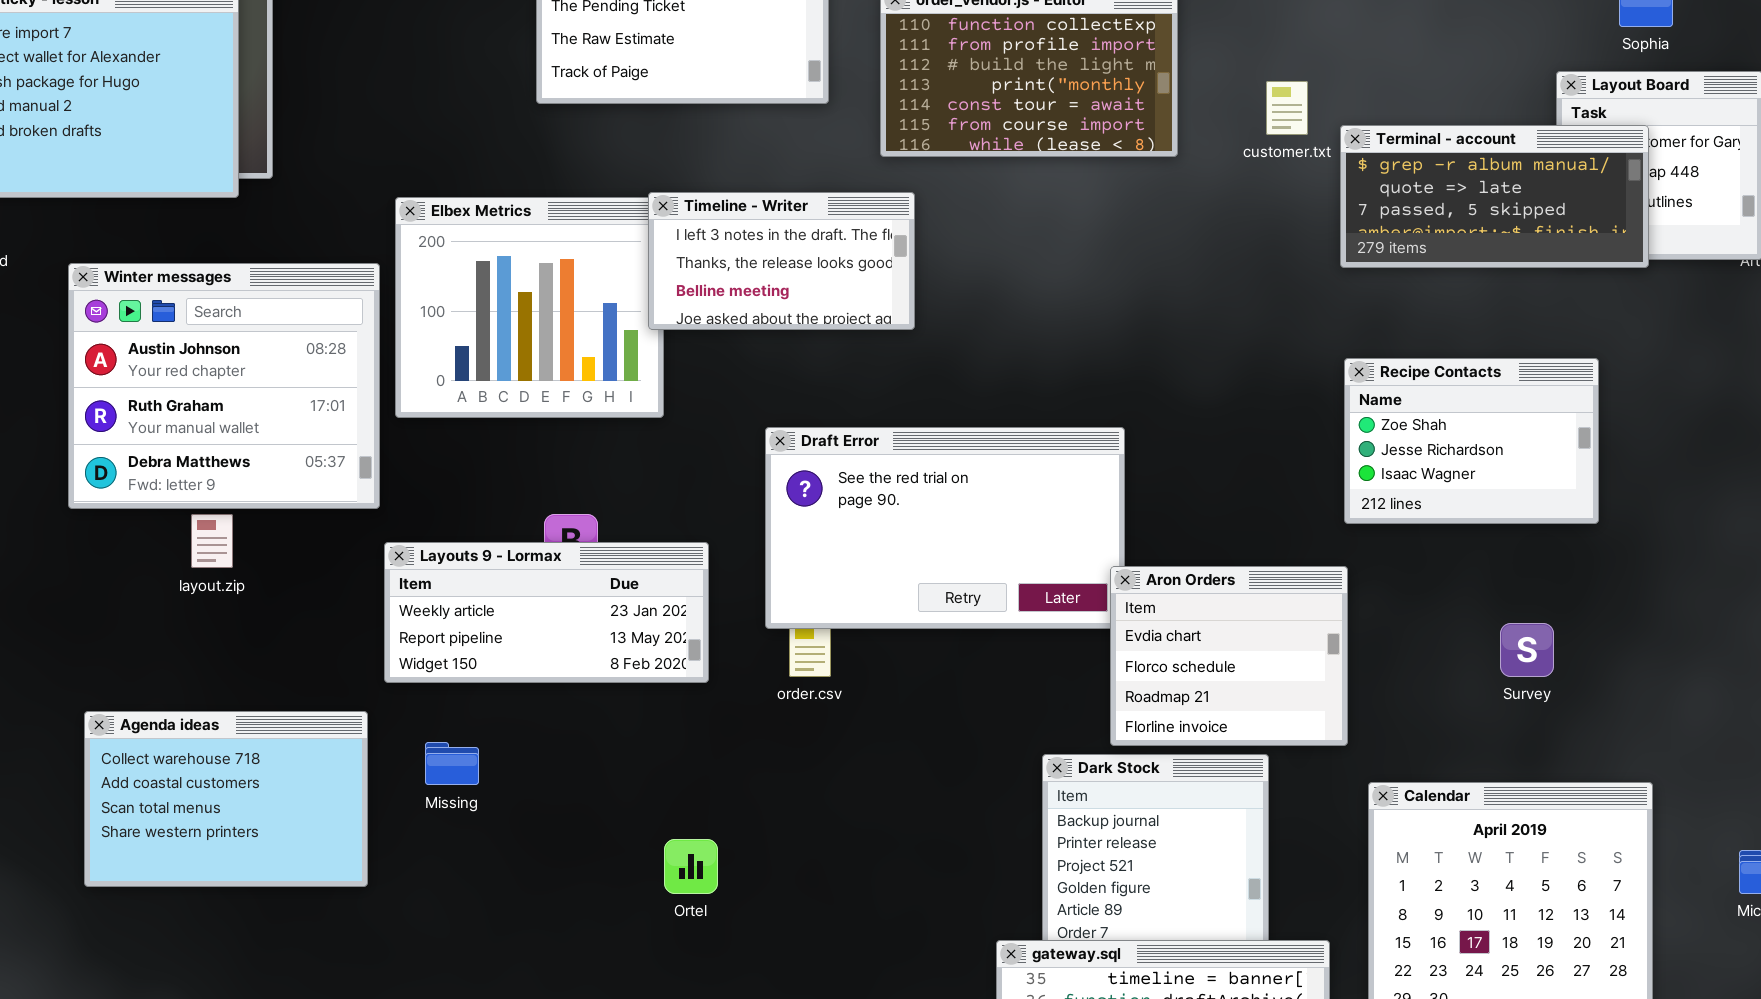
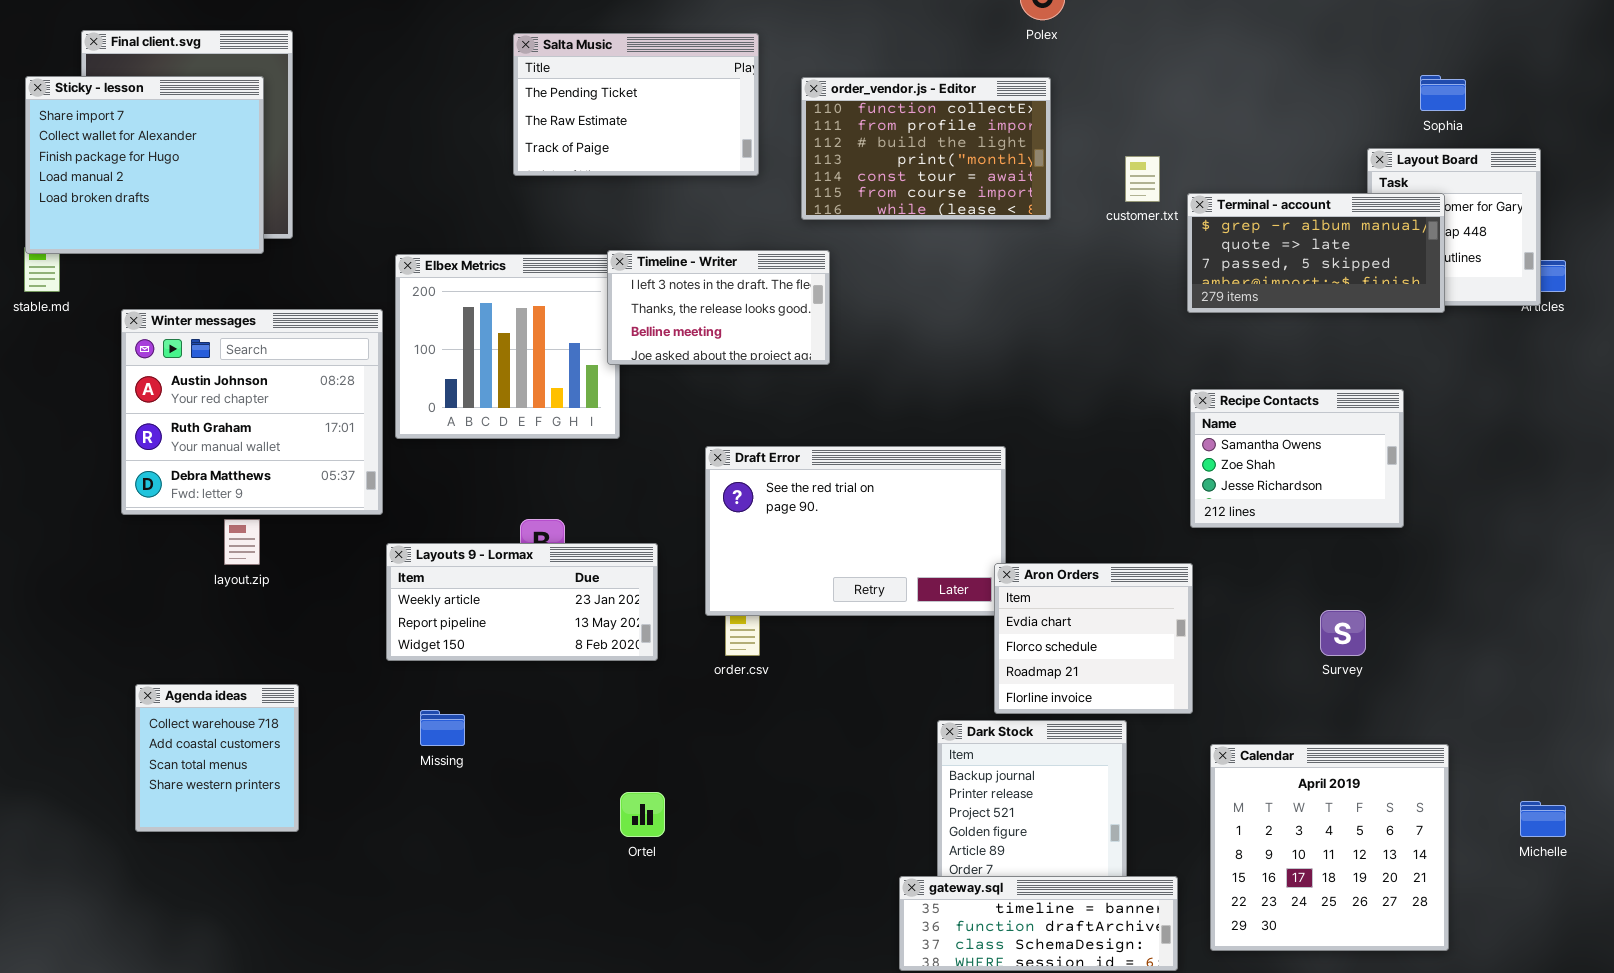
Recipe Contacts: [1344,358,1599,524] -> [1190,389,1404,528], scrolled up 1 row
Agenda ideas: [84,711,368,887] -> [135,684,299,832], resized

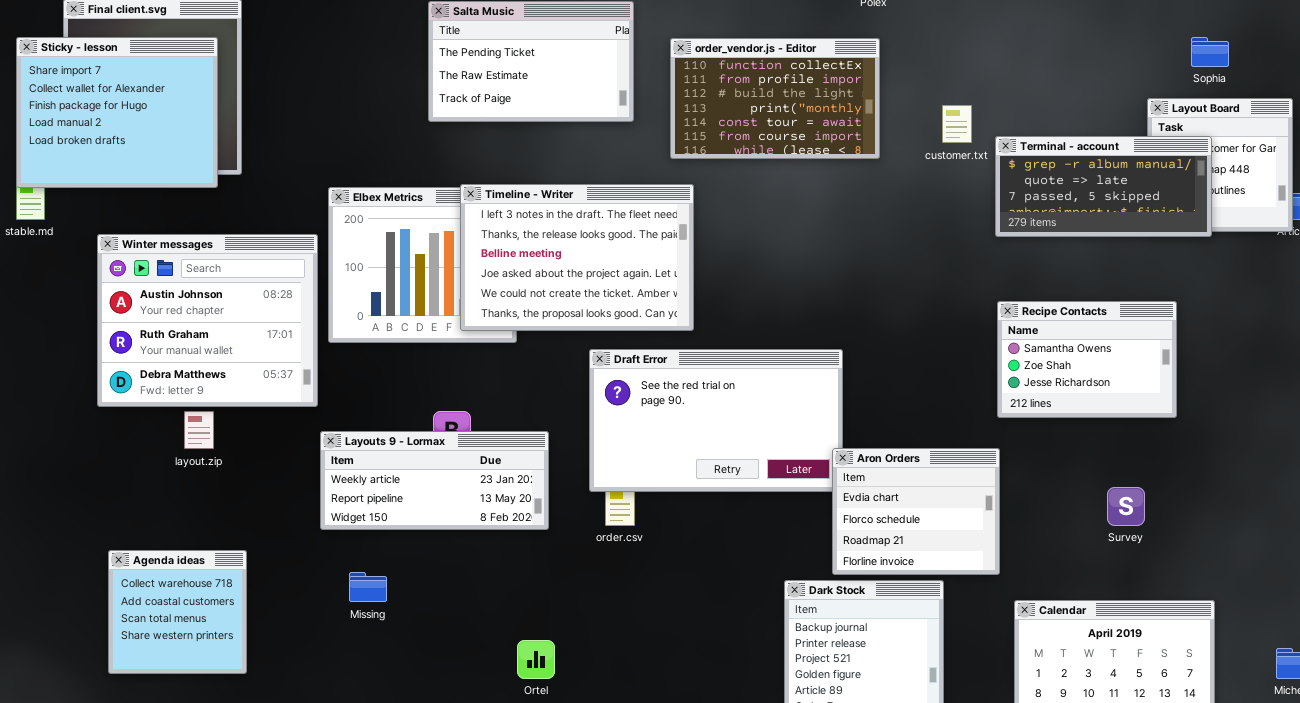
Timeline - Writer: [607,250,830,365] -> [460,184,694,331], resized

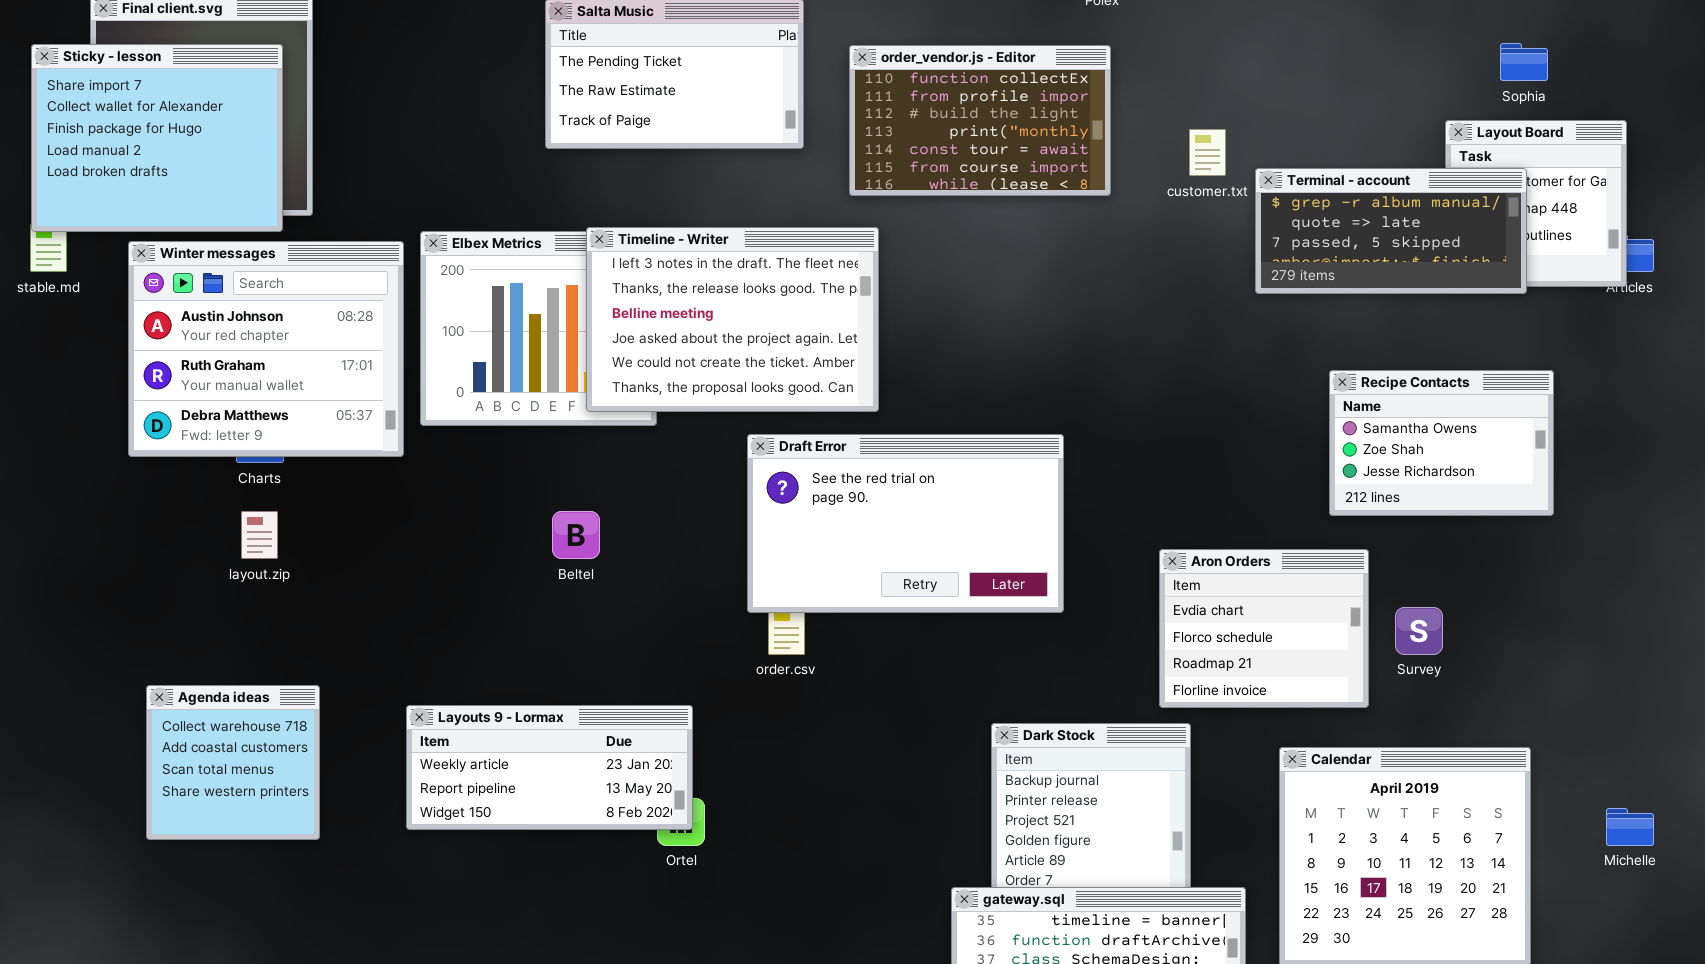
Winter messages: [97,234,318,407] -> [128,241,404,457], moved
Recipe Contacts: [997,301,1177,418] -> [1329,370,1554,516], moved
Layouts 9 - Lormax: [320,431,549,530] -> [406,705,693,830], moved
Aron Orders: [832,448,1000,575] -> [1159,549,1369,708], moved

